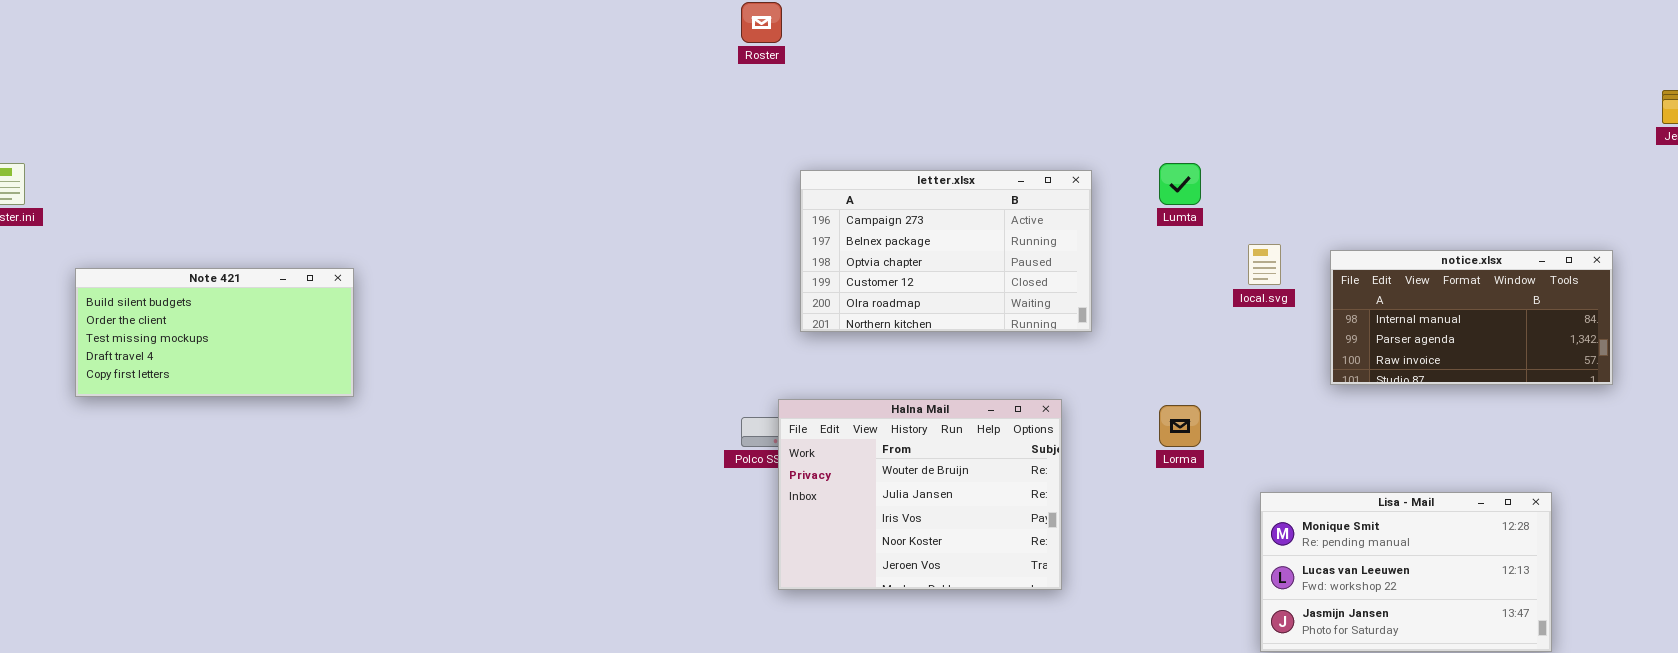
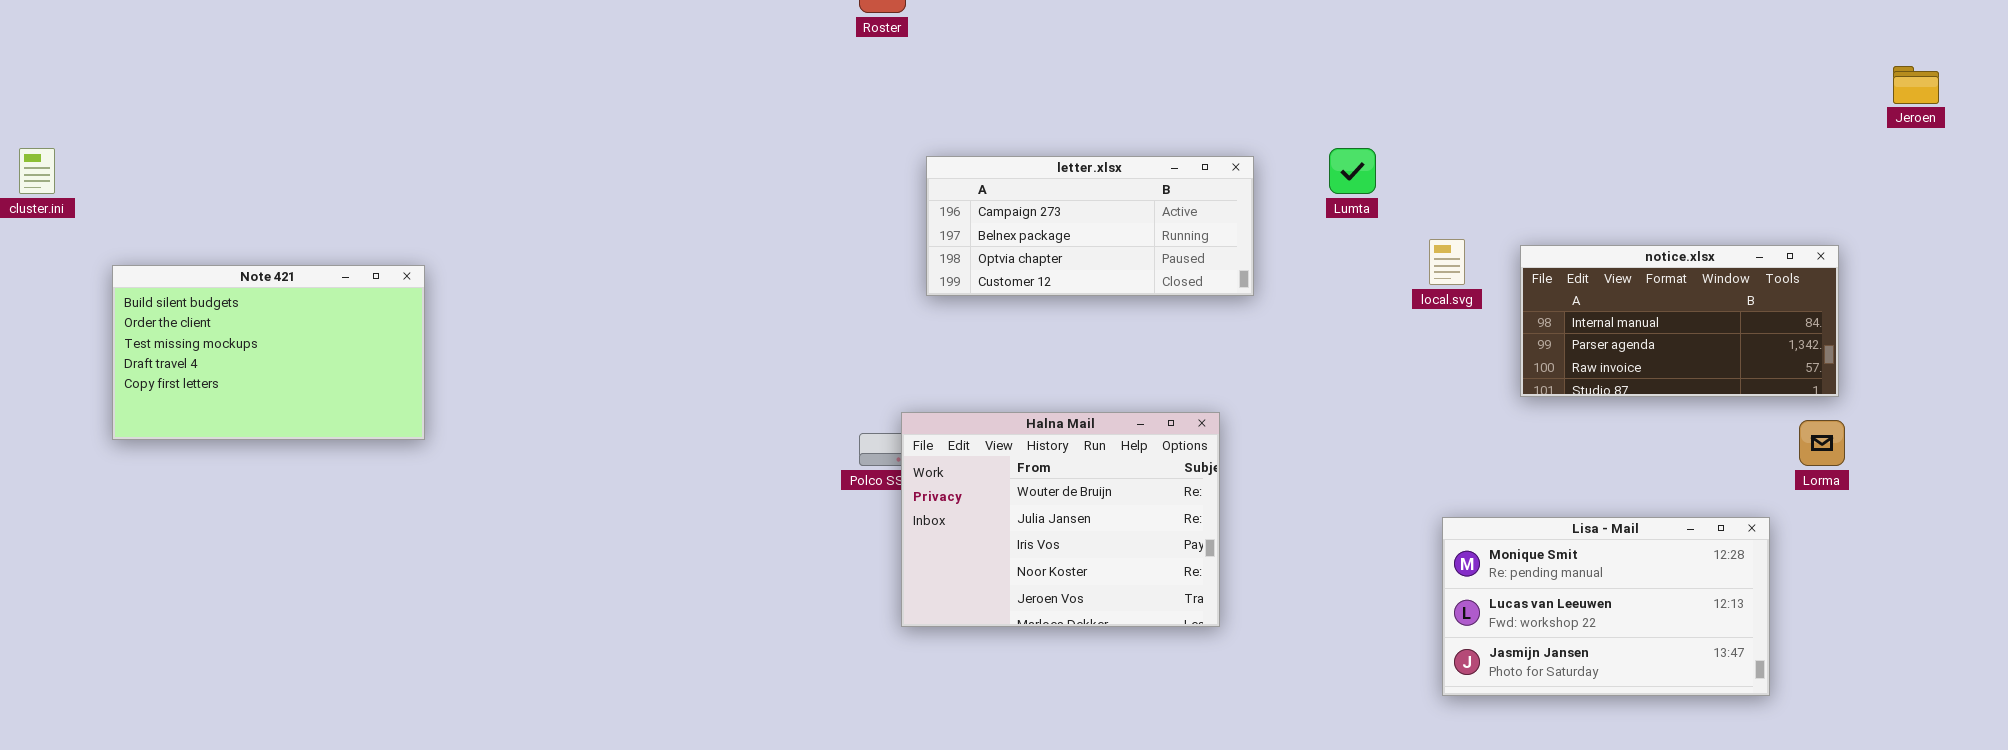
letter.xlsx: [800,170,1092,332] -> [926,156,1254,296], resized
Note 421: [75,268,354,397] -> [112,265,425,440], resized
Lorma: [1159,405,1201,447] -> [1799,420,1845,466], moved

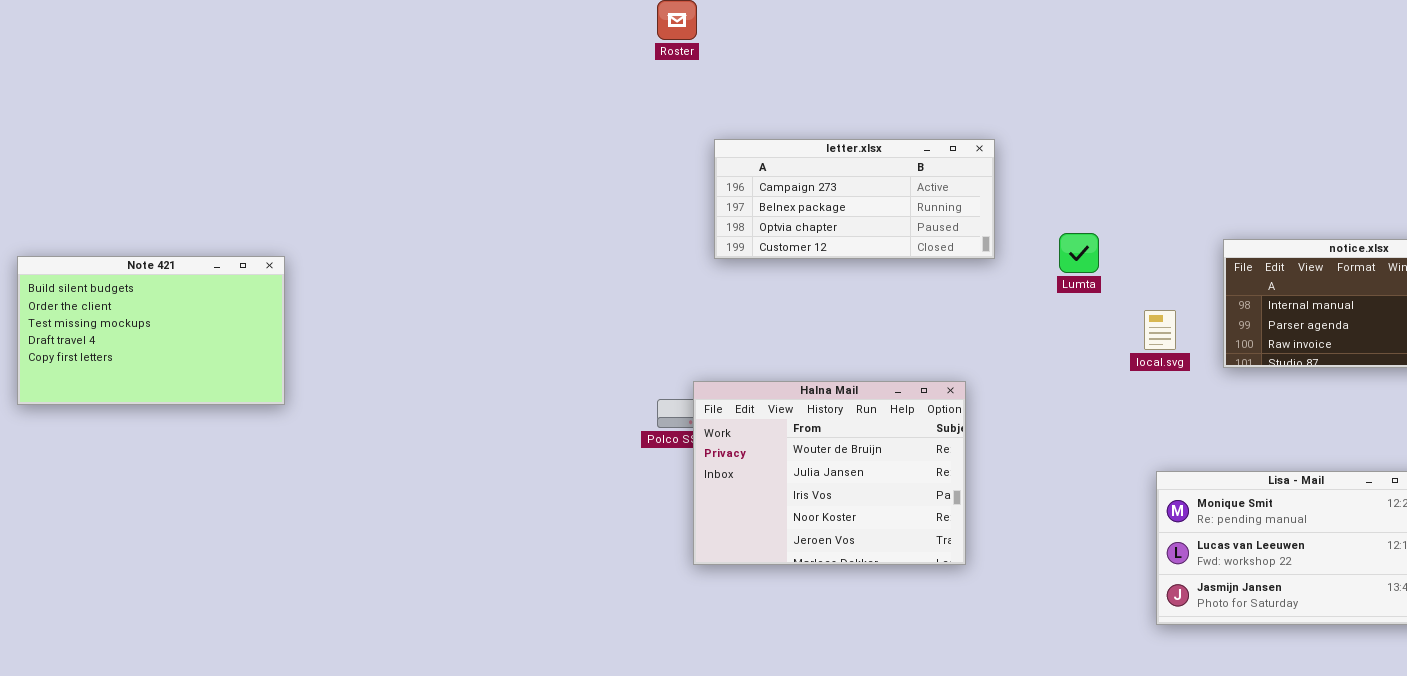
Lumta: [1329,148,1376,194] -> [1059,233,1099,273], moved
letter.xlsx: [926,156,1254,296] -> [714,139,995,259], moved
local.svg: [1429,239,1465,285] -> [1144,310,1176,350], moved

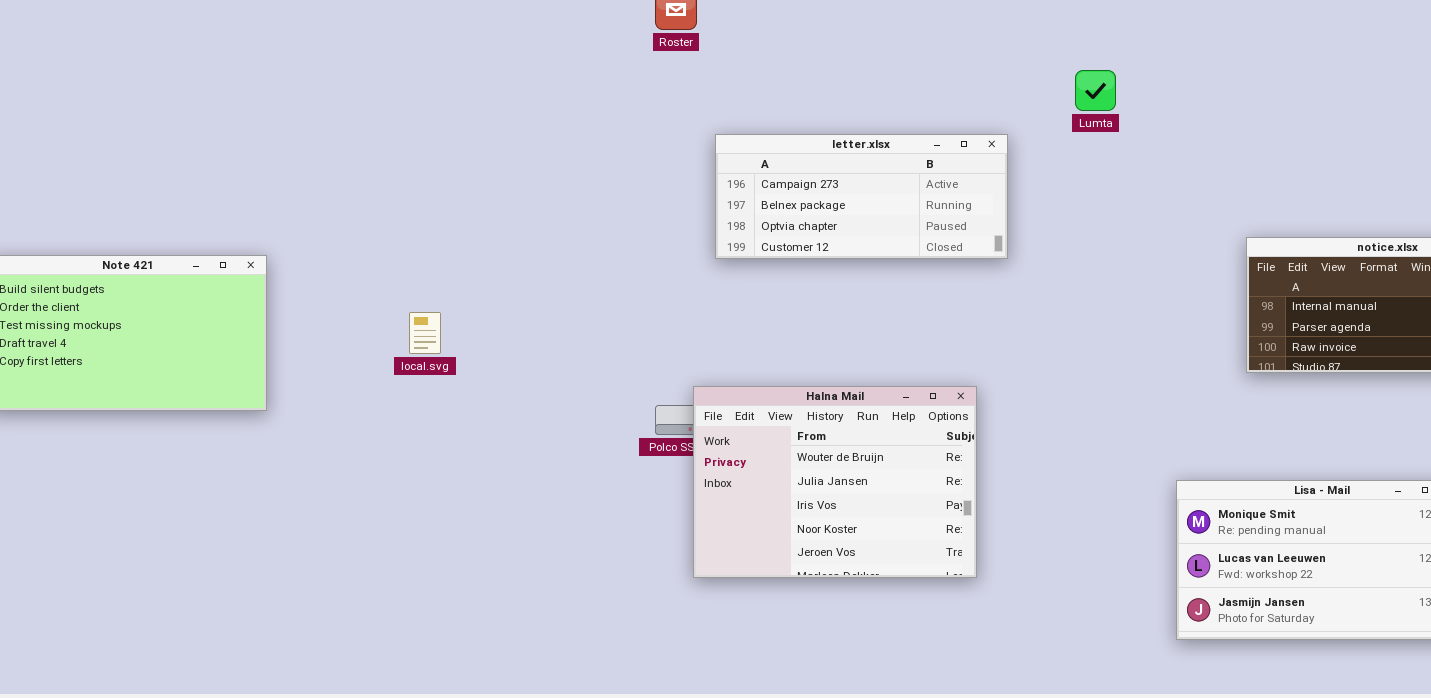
Lumta: [1059,233,1099,273] -> [1075,70,1116,111], moved
local.svg: [1144,310,1176,350] -> [409,312,441,354], moved

